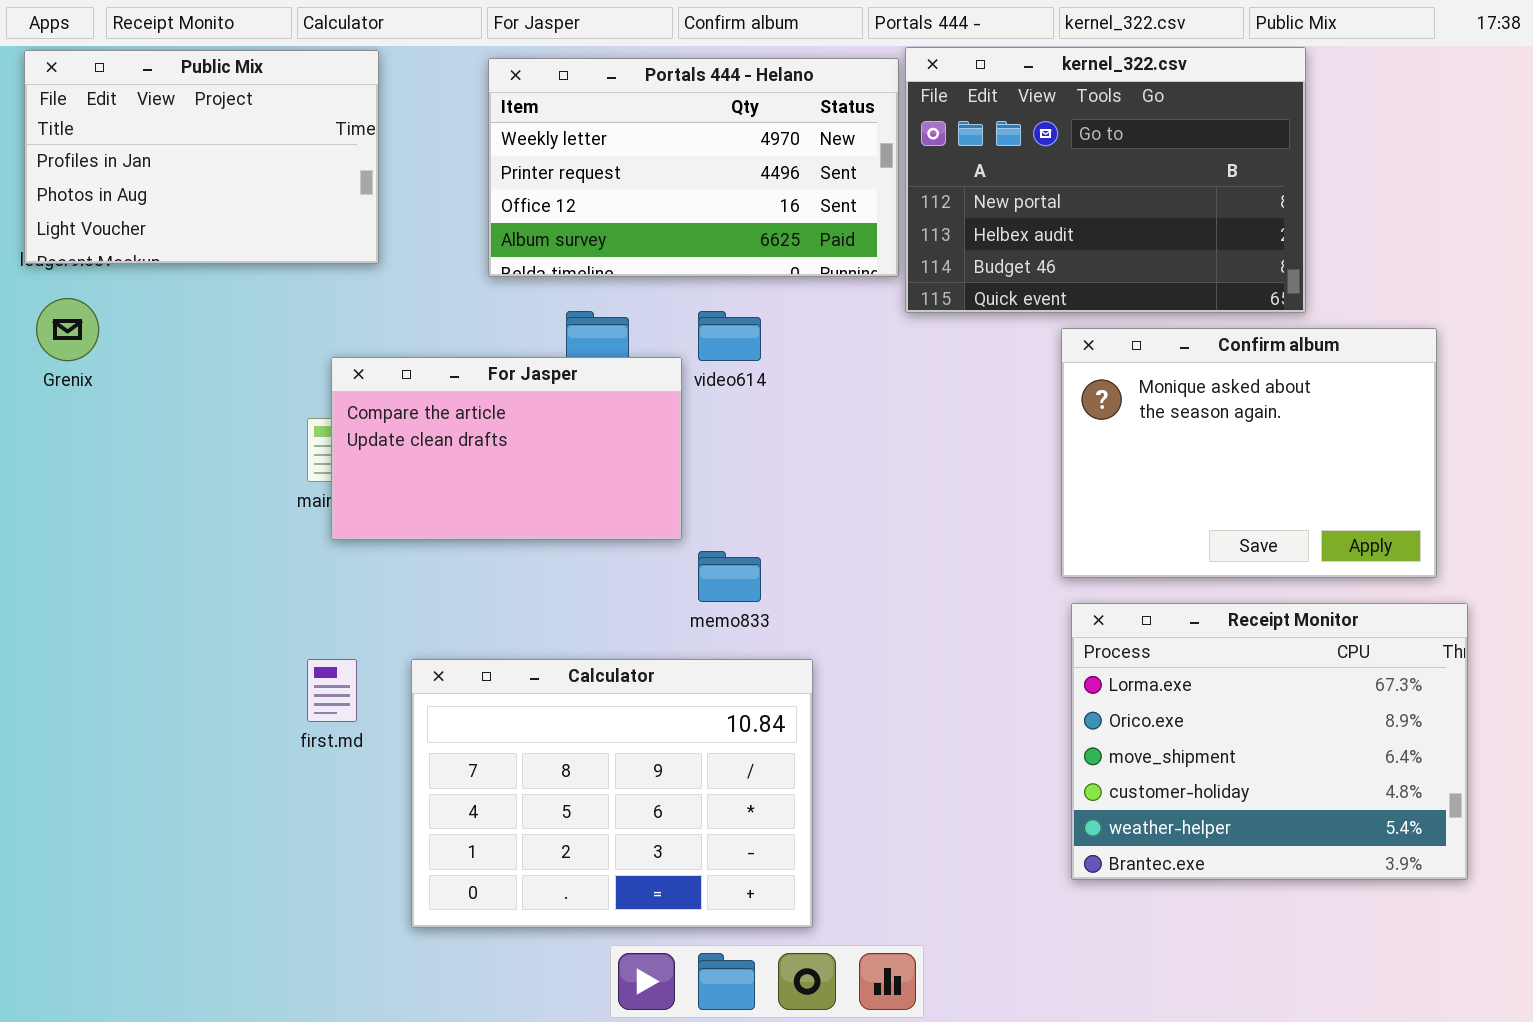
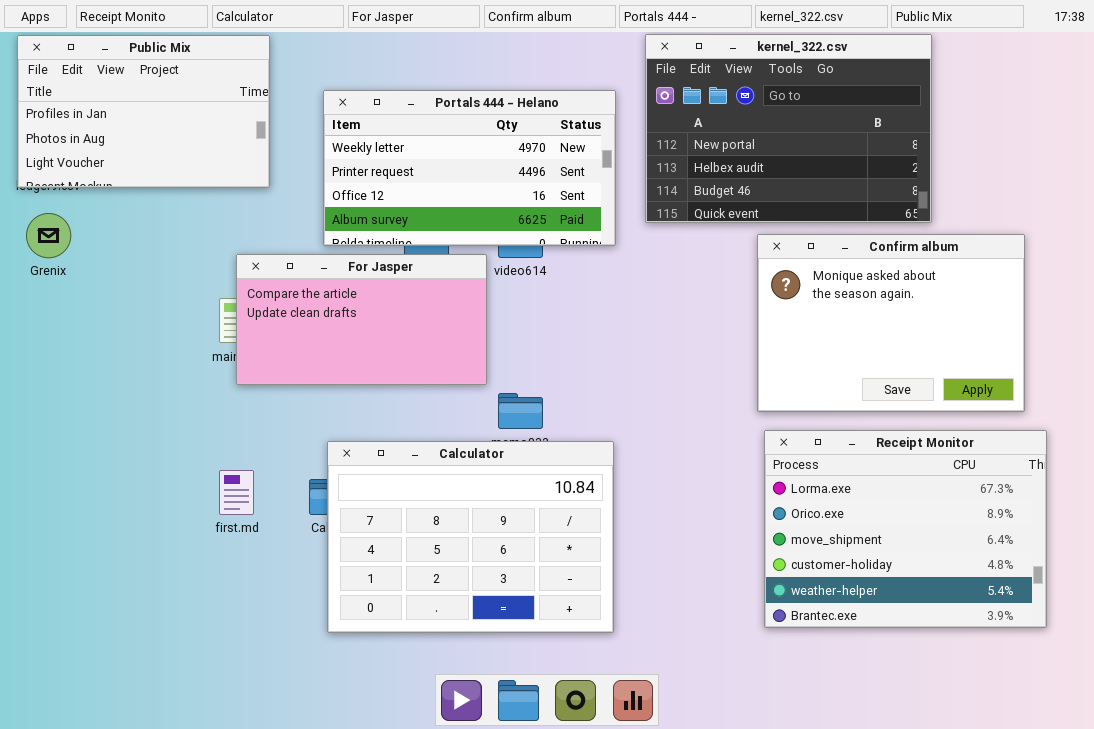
Portals 444 - Helano: [488,58,899,277] -> [323,90,616,246], moved
Calculator: [411,659,813,928] -> [327,441,614,633], moved

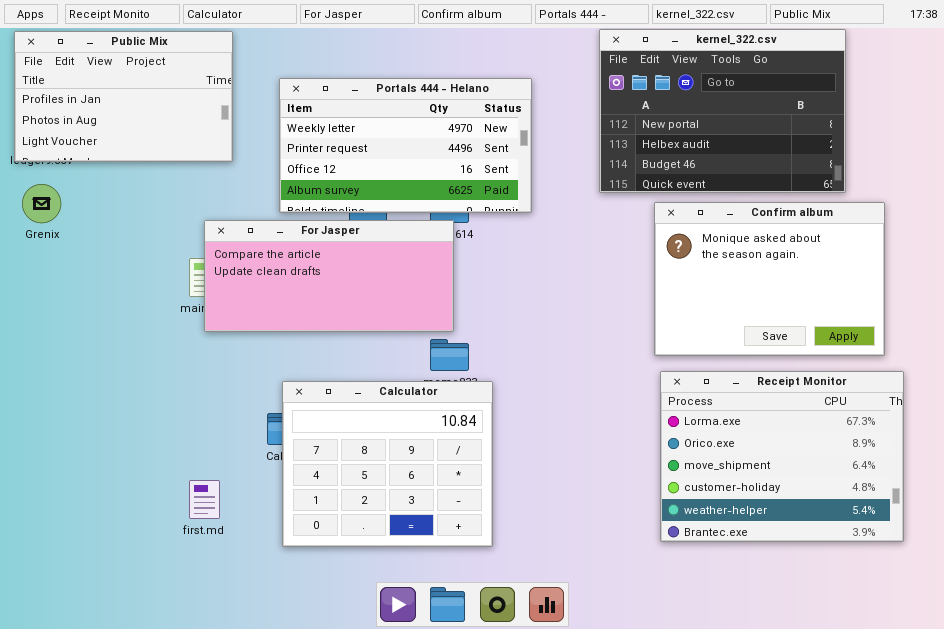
kernel_322.csv: [645,34,932,223] -> [599,29,846,193], moved
For Jasper: [236,254,487,385] -> [204,220,454,332], resized
Calculator: [327,441,614,633] -> [282,381,493,547], resized
first.md: [219,470,254,515] -> [189,480,220,519], moved

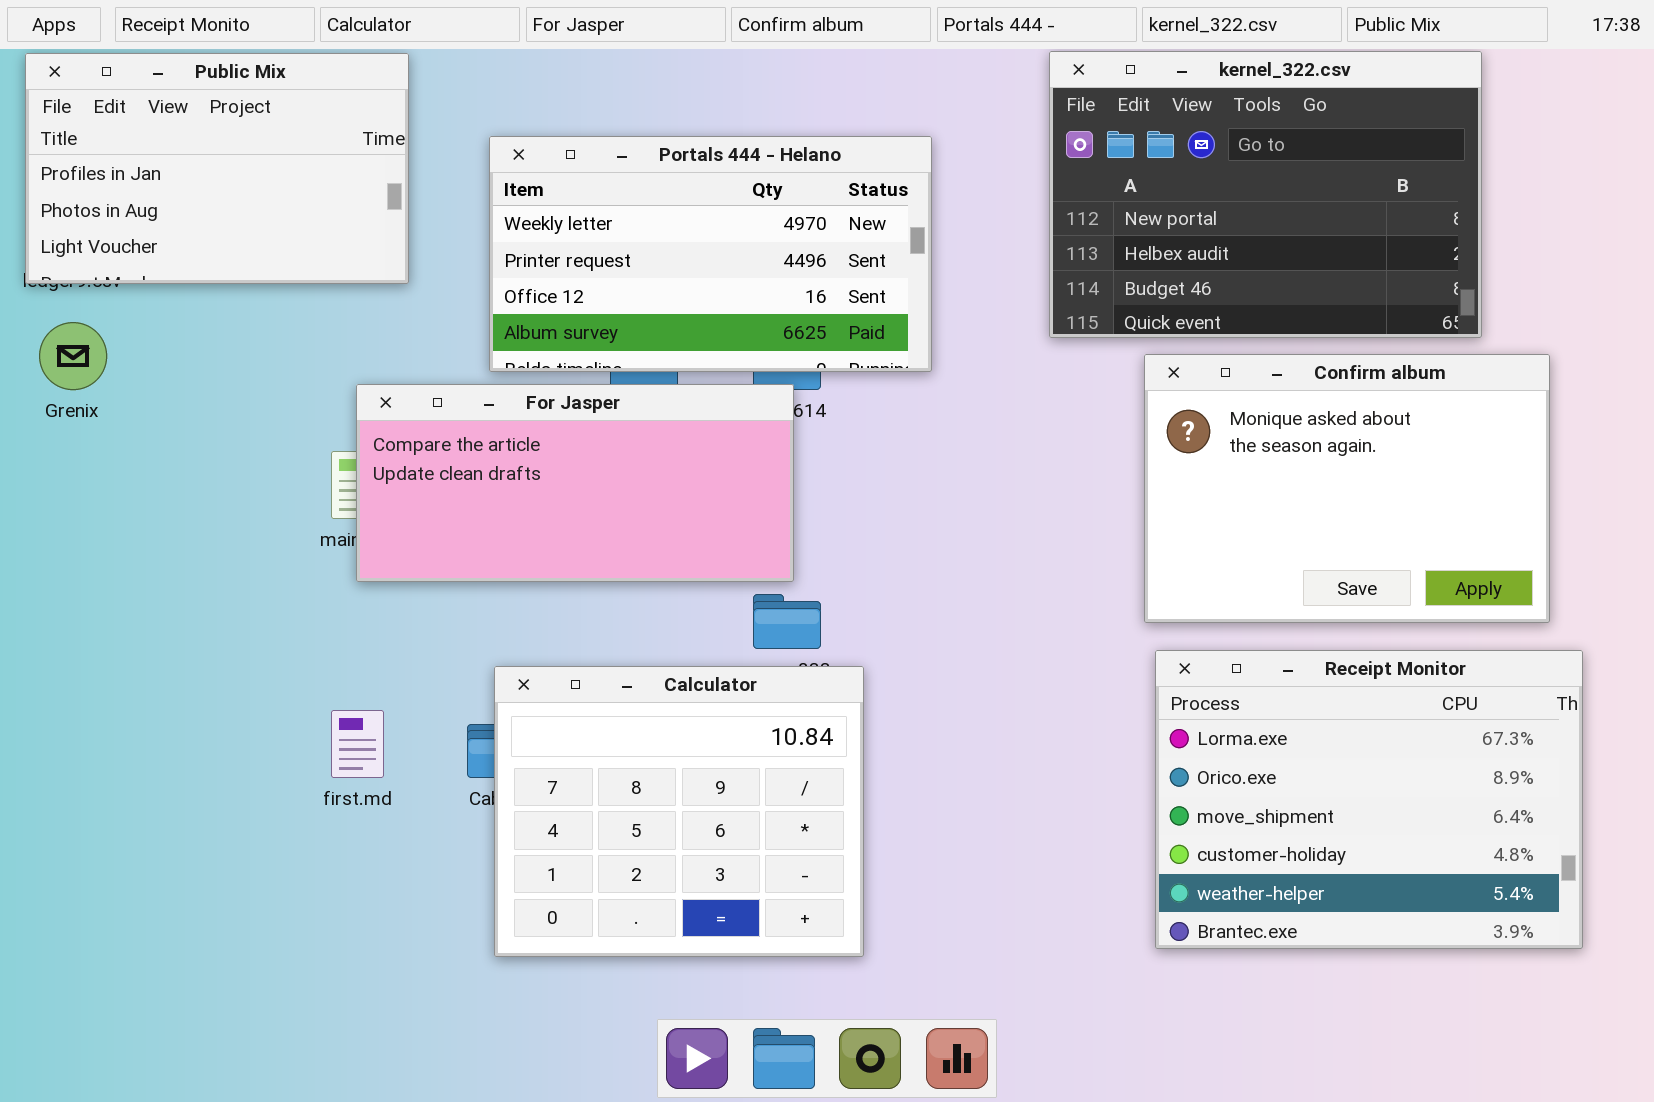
first.md: [189,480,220,519] -> [331,710,384,778], moved

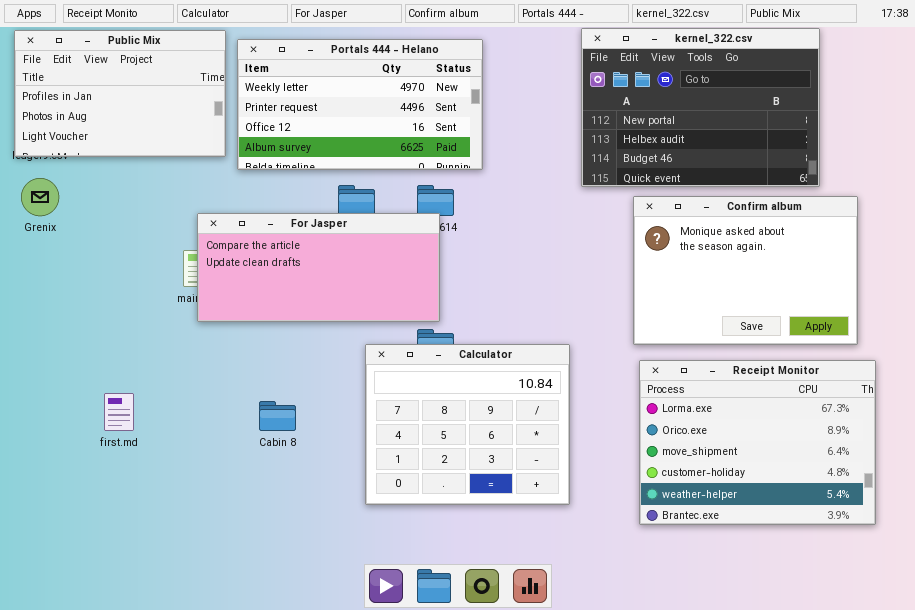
Portals 444 - Helano: [489,136,932,372] -> [237,39,483,170], moved
Calculator: [494,666,864,957] -> [365,344,570,505], moved
first.md: [331,710,384,778] -> [104,393,134,431], moved

